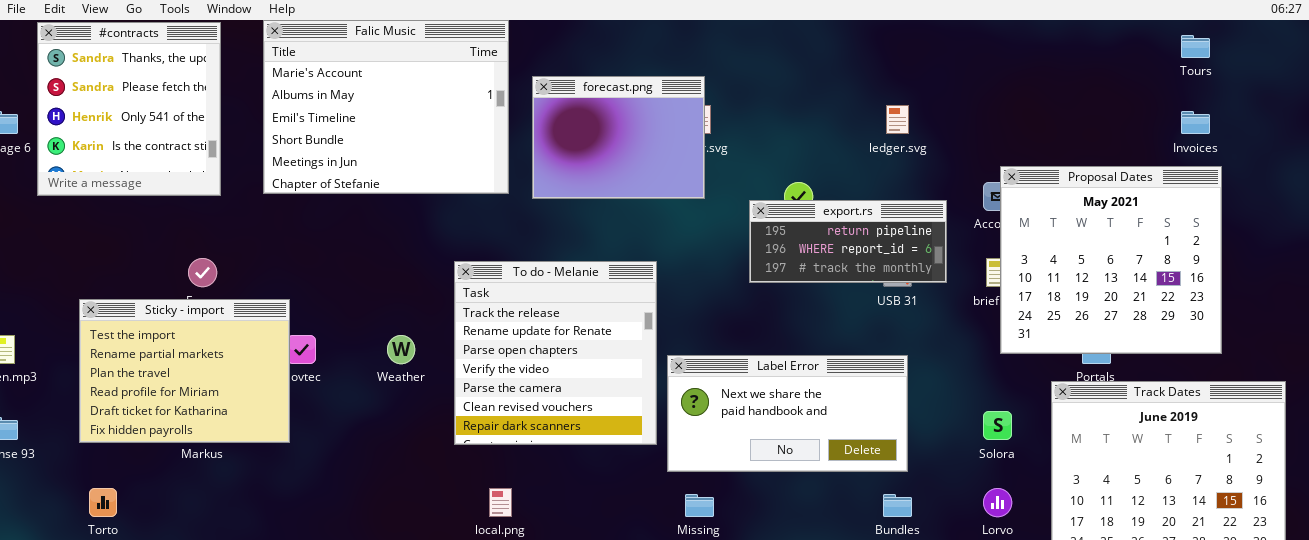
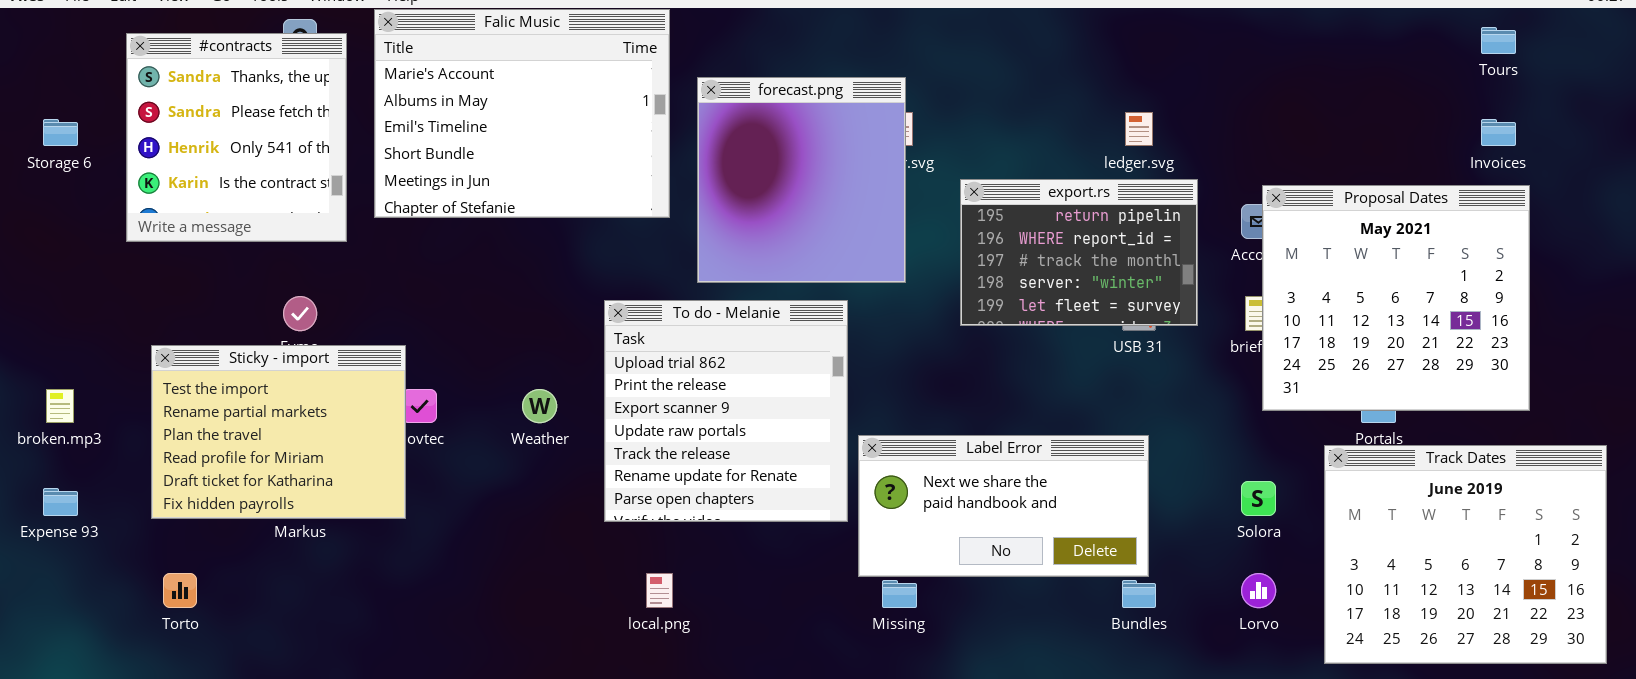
#contracts: [37,22,221,196] -> [126,33,347,242], moved
forecast.png: [532,76,705,199] -> [697,77,906,283], resized
export.rs: [749,200,947,283] -> [960,179,1198,326], resized
To do - Melanie: [454,261,657,445] -> [604,300,848,522], scrolled up 4 rows
Label Error: [667,355,908,472] -> [858,435,1149,577], moved

